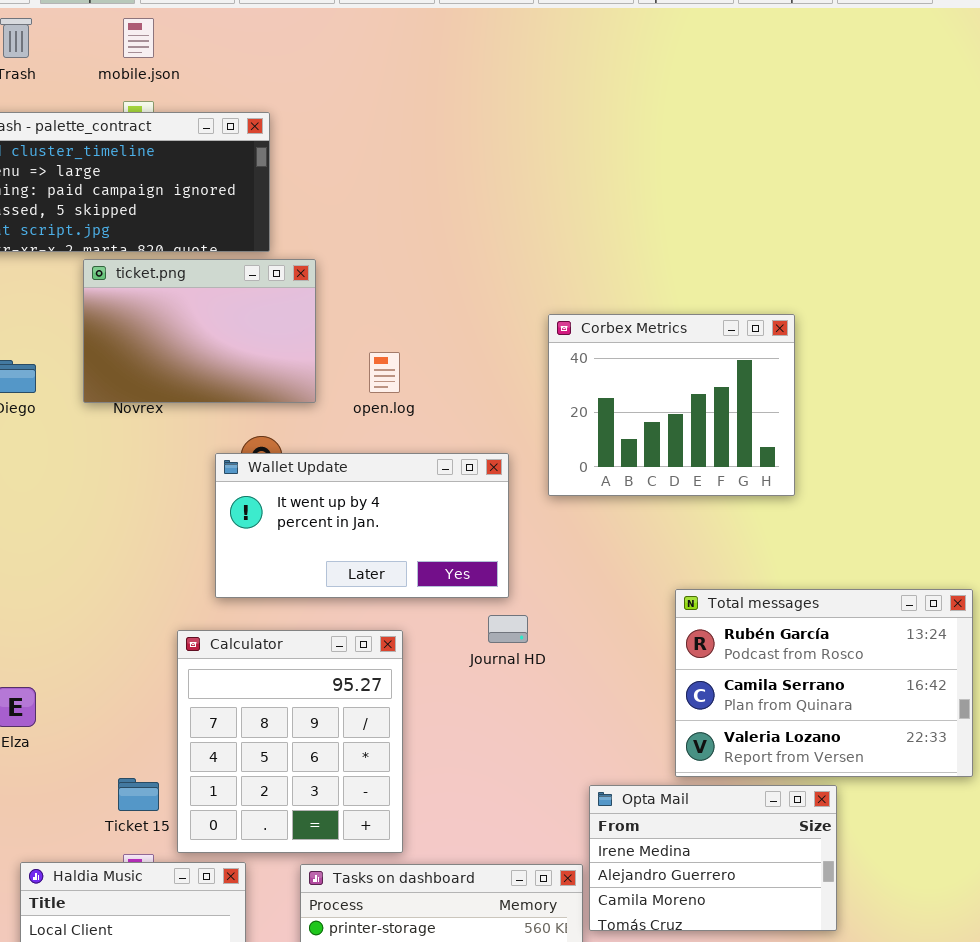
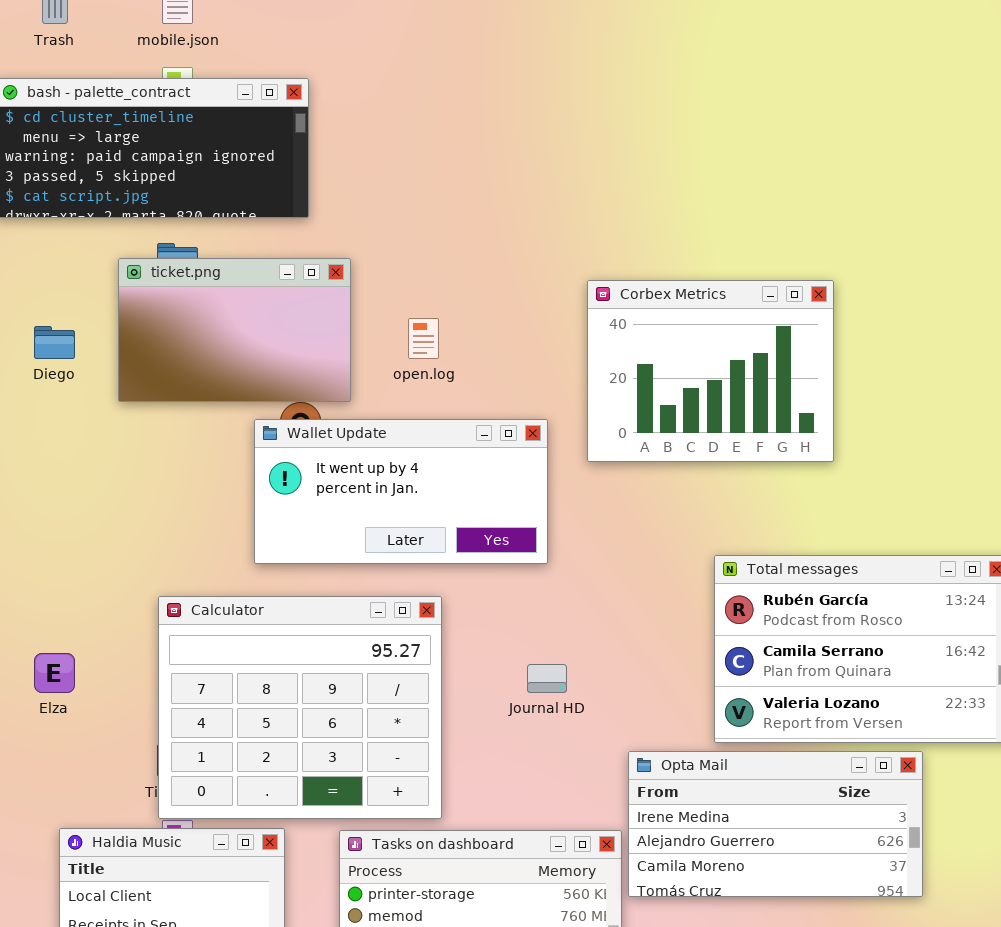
ticket.png: [83,259,316,403] -> [118,258,351,402], moved
Journal HD: [488,615,528,643] -> [527,664,567,693], moved
Calculator: [177,630,403,853] -> [158,596,442,819], resized
Opta Mail: [589,785,837,931] -> [628,751,923,897], resized

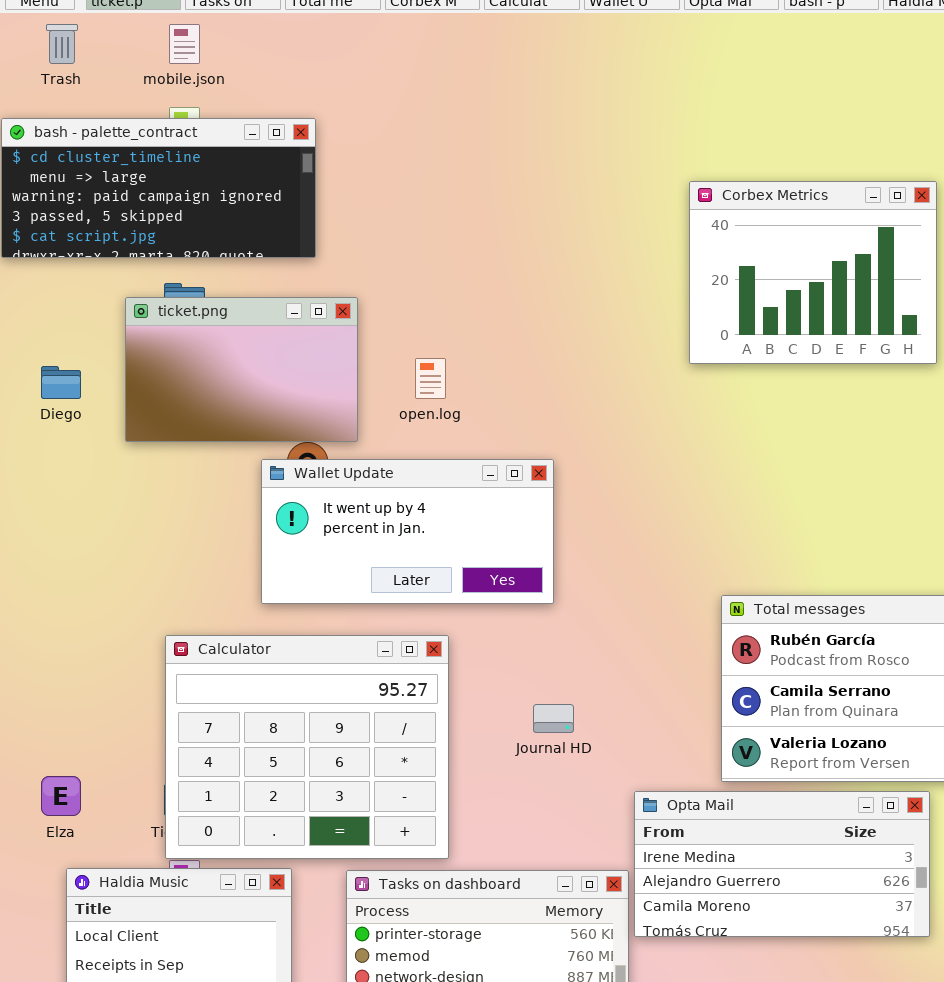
Corbex Metrics: [587,280,834,462] -> [689,181,937,364], moved
Elza: [34,653,75,693] -> [41,776,81,816], moved

